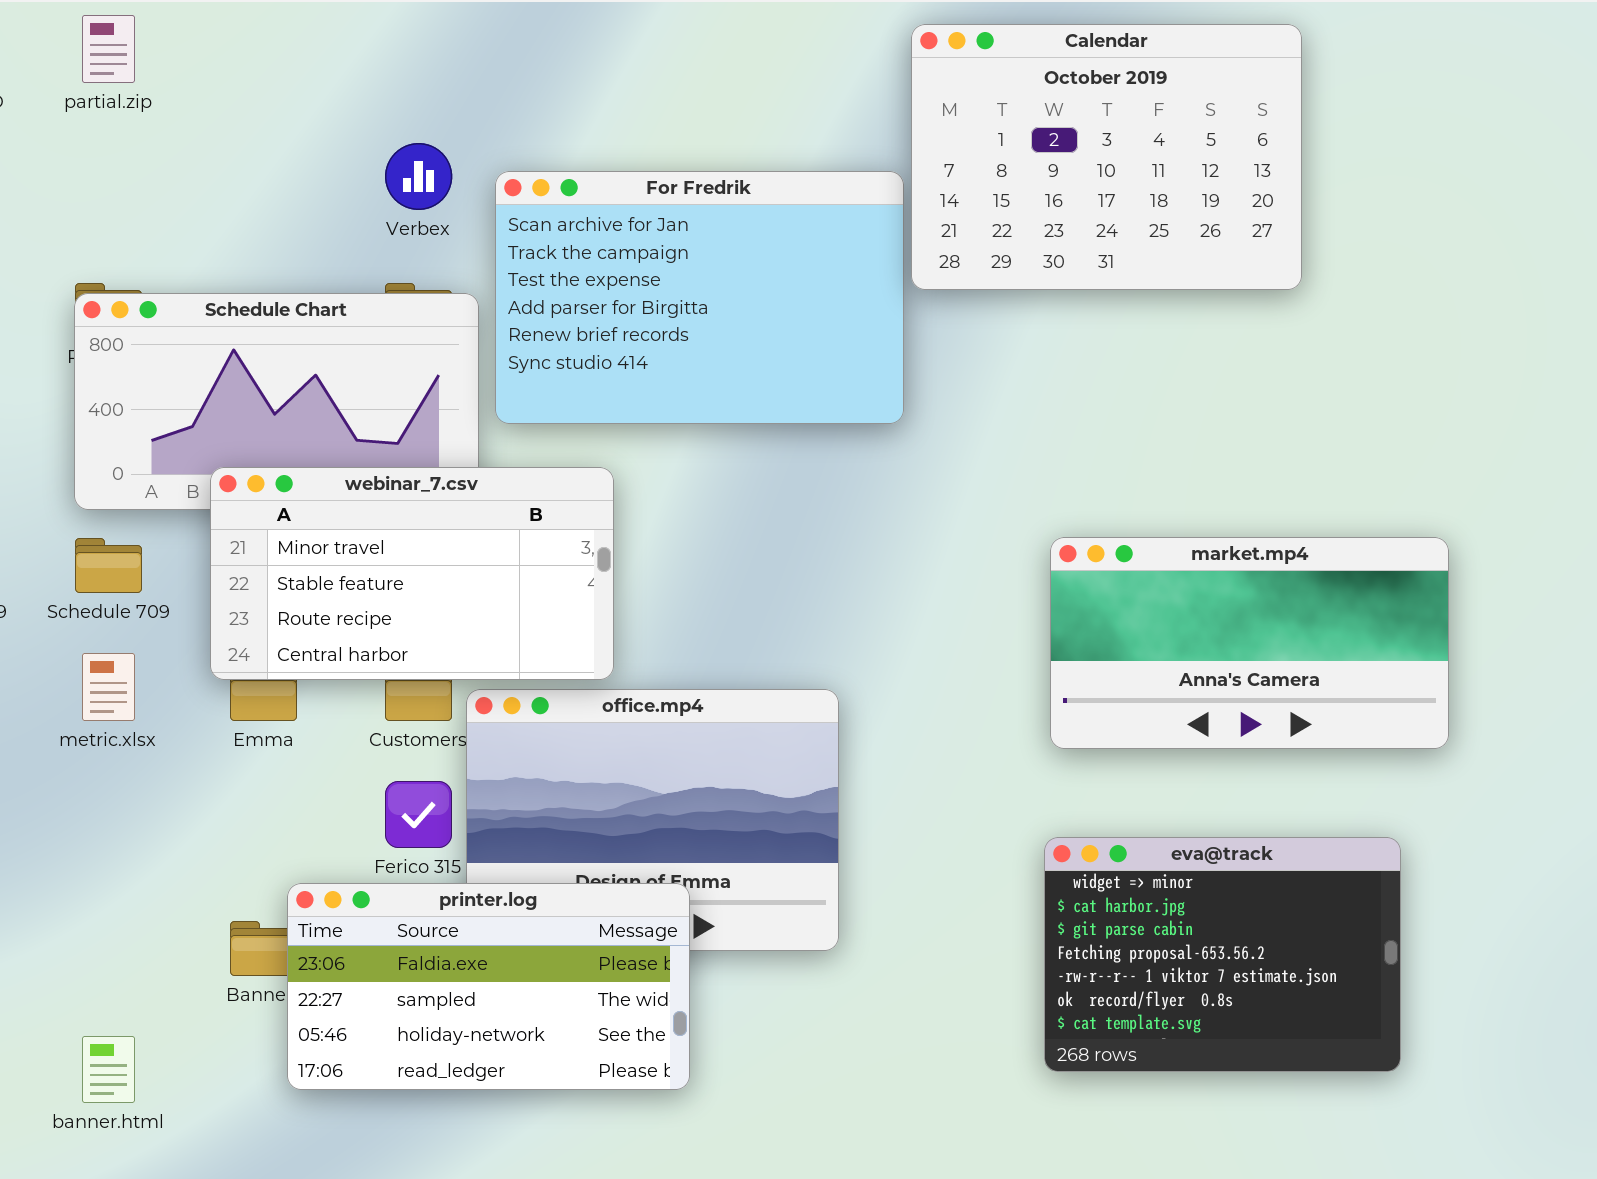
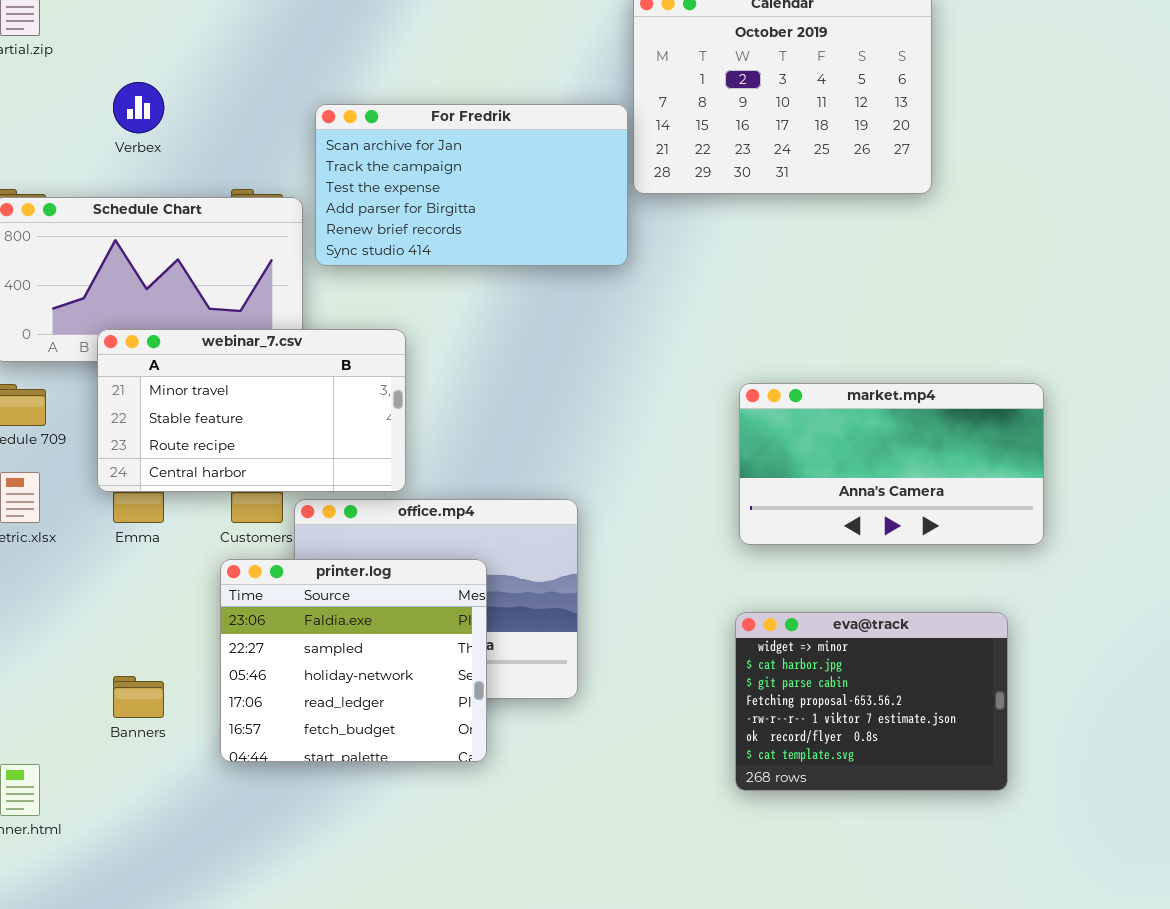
Verbex: [385,143,452,210] -> [113,82,164,133], moved
For Fredrik: [495,171,904,424] -> [315,104,628,266], resized
printer.log: [287,883,690,1090] -> [220,559,487,762], moved, resized

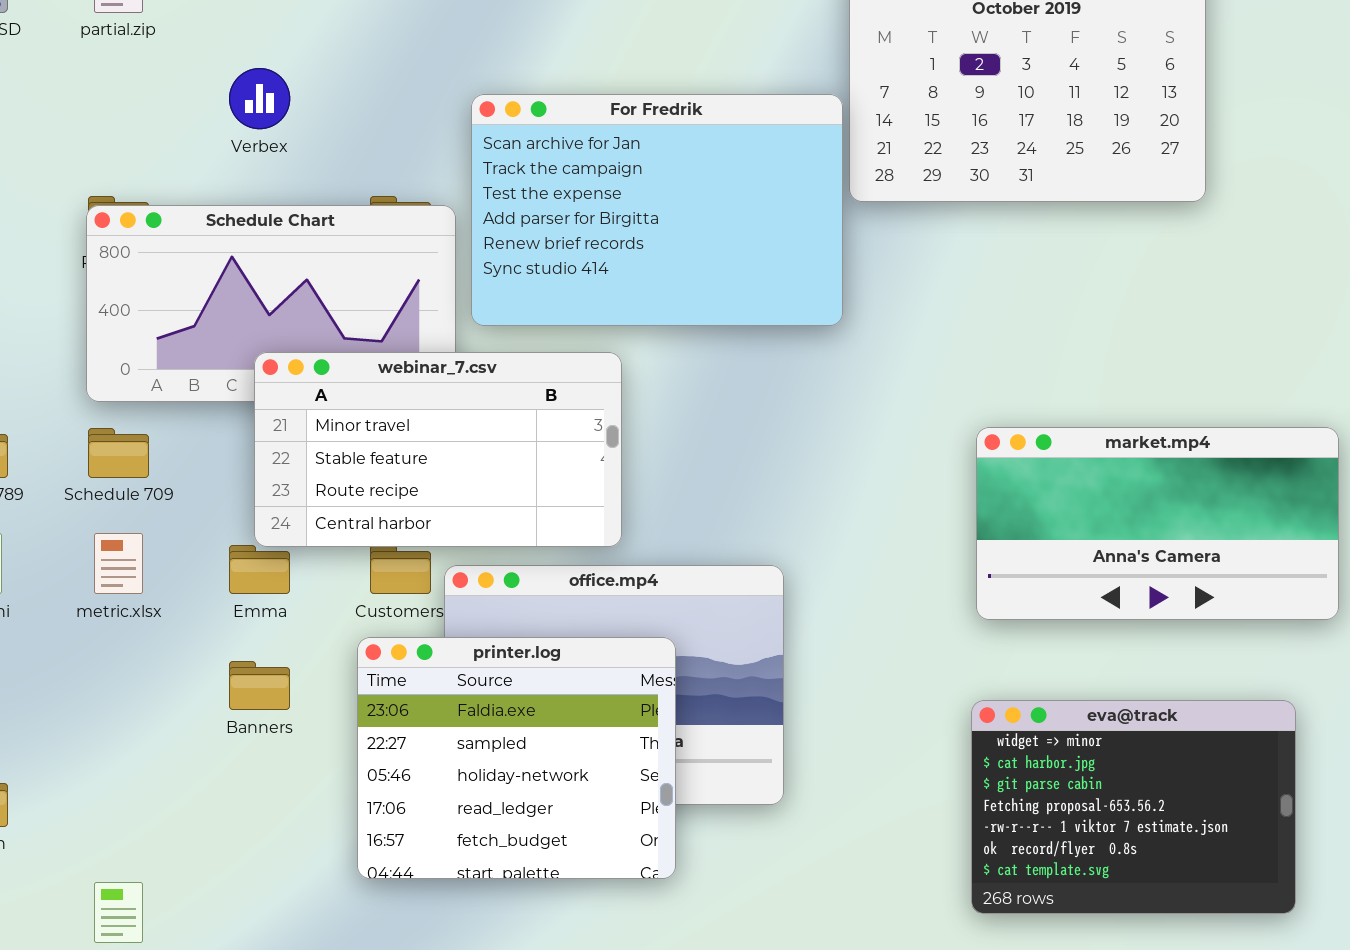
For Fredrik: [315,104,628,266] -> [471,94,843,326], resized
webinar_7.csv: [97,329,406,492] -> [254,352,622,547], moved
Banners: [113,676,164,718] -> [229,661,290,710], moved

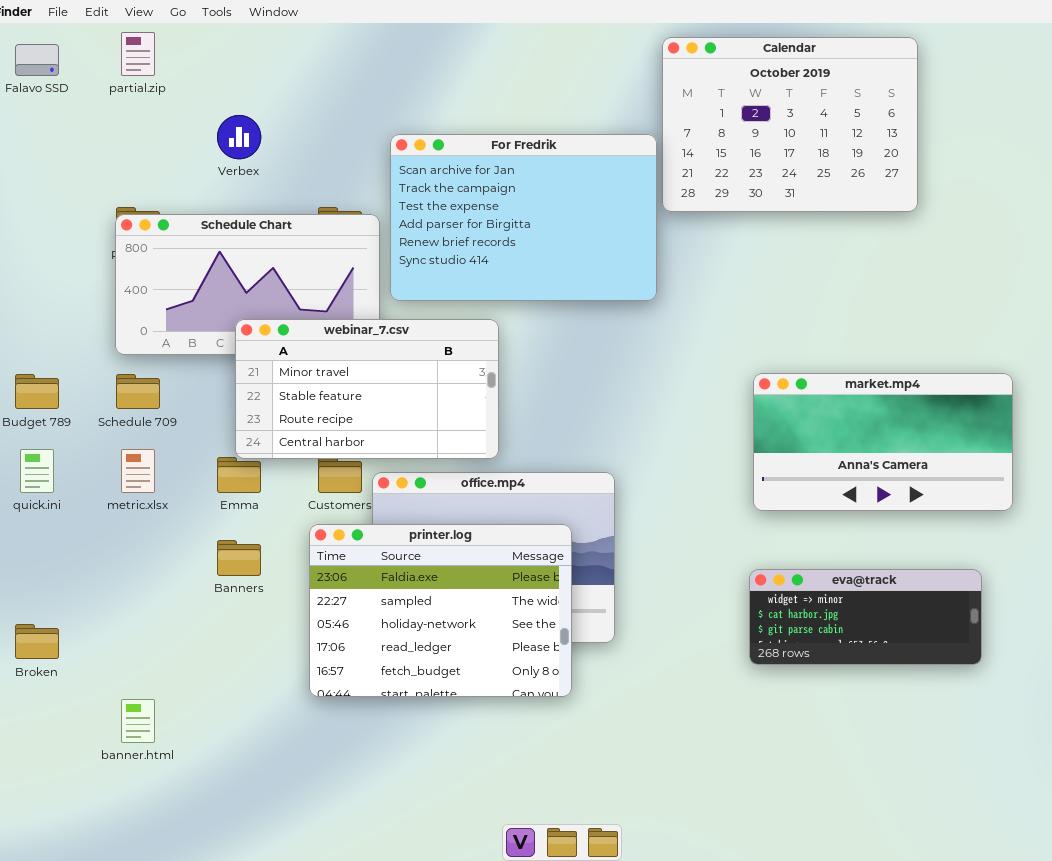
printer.log: [357,637,676,879] -> [309,524,572,697], resized
eva@track: [971,700,1296,914] -> [749,569,982,665], resized

